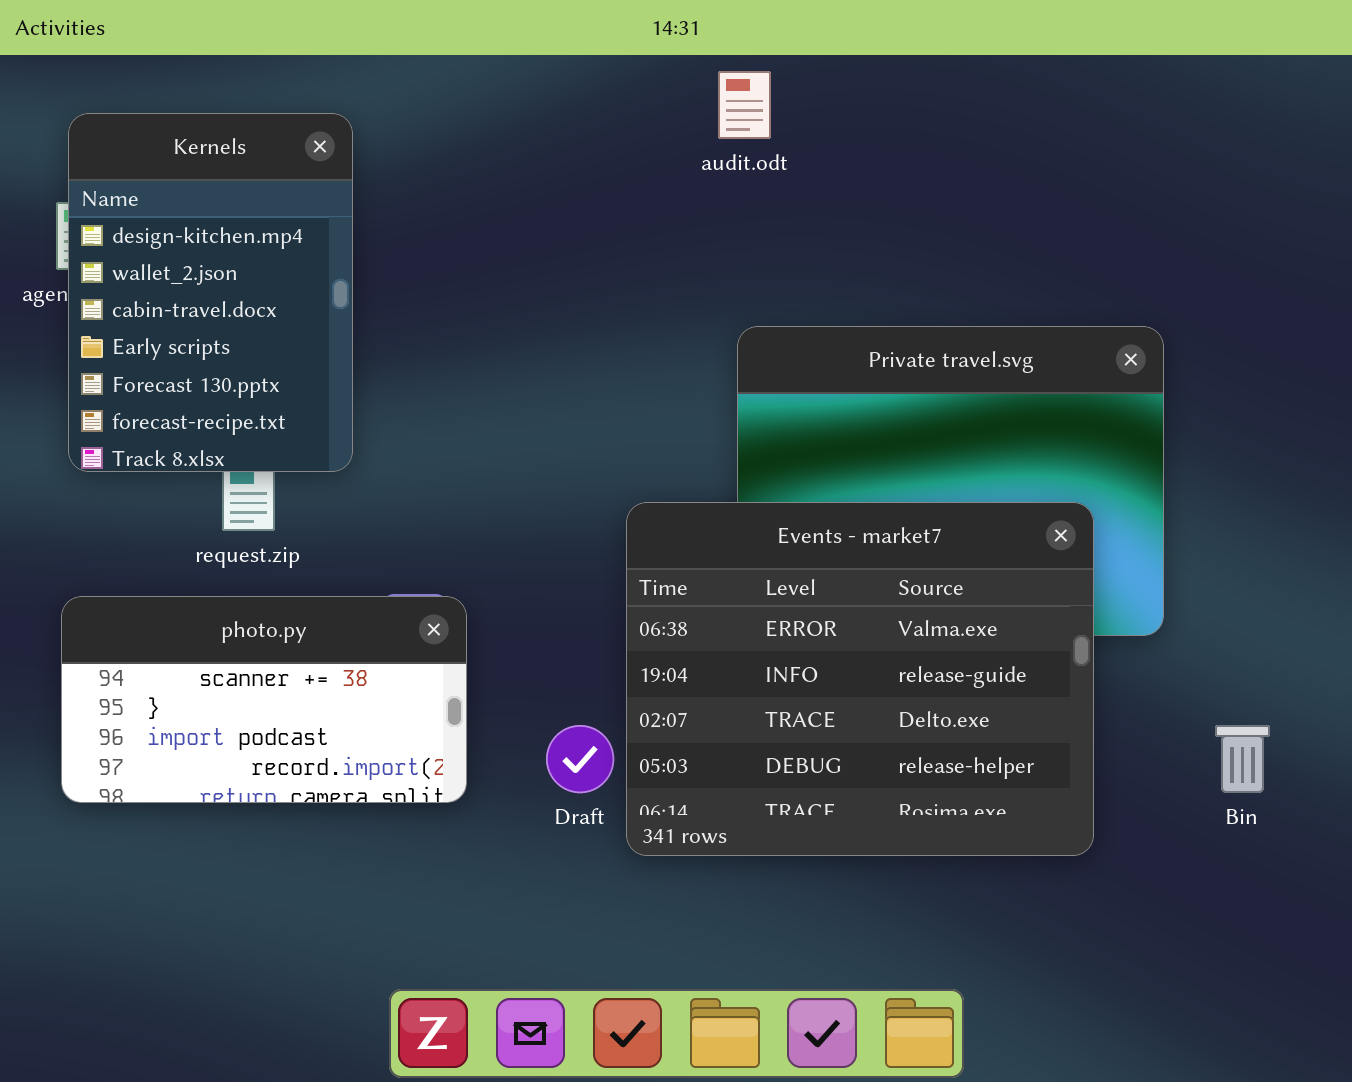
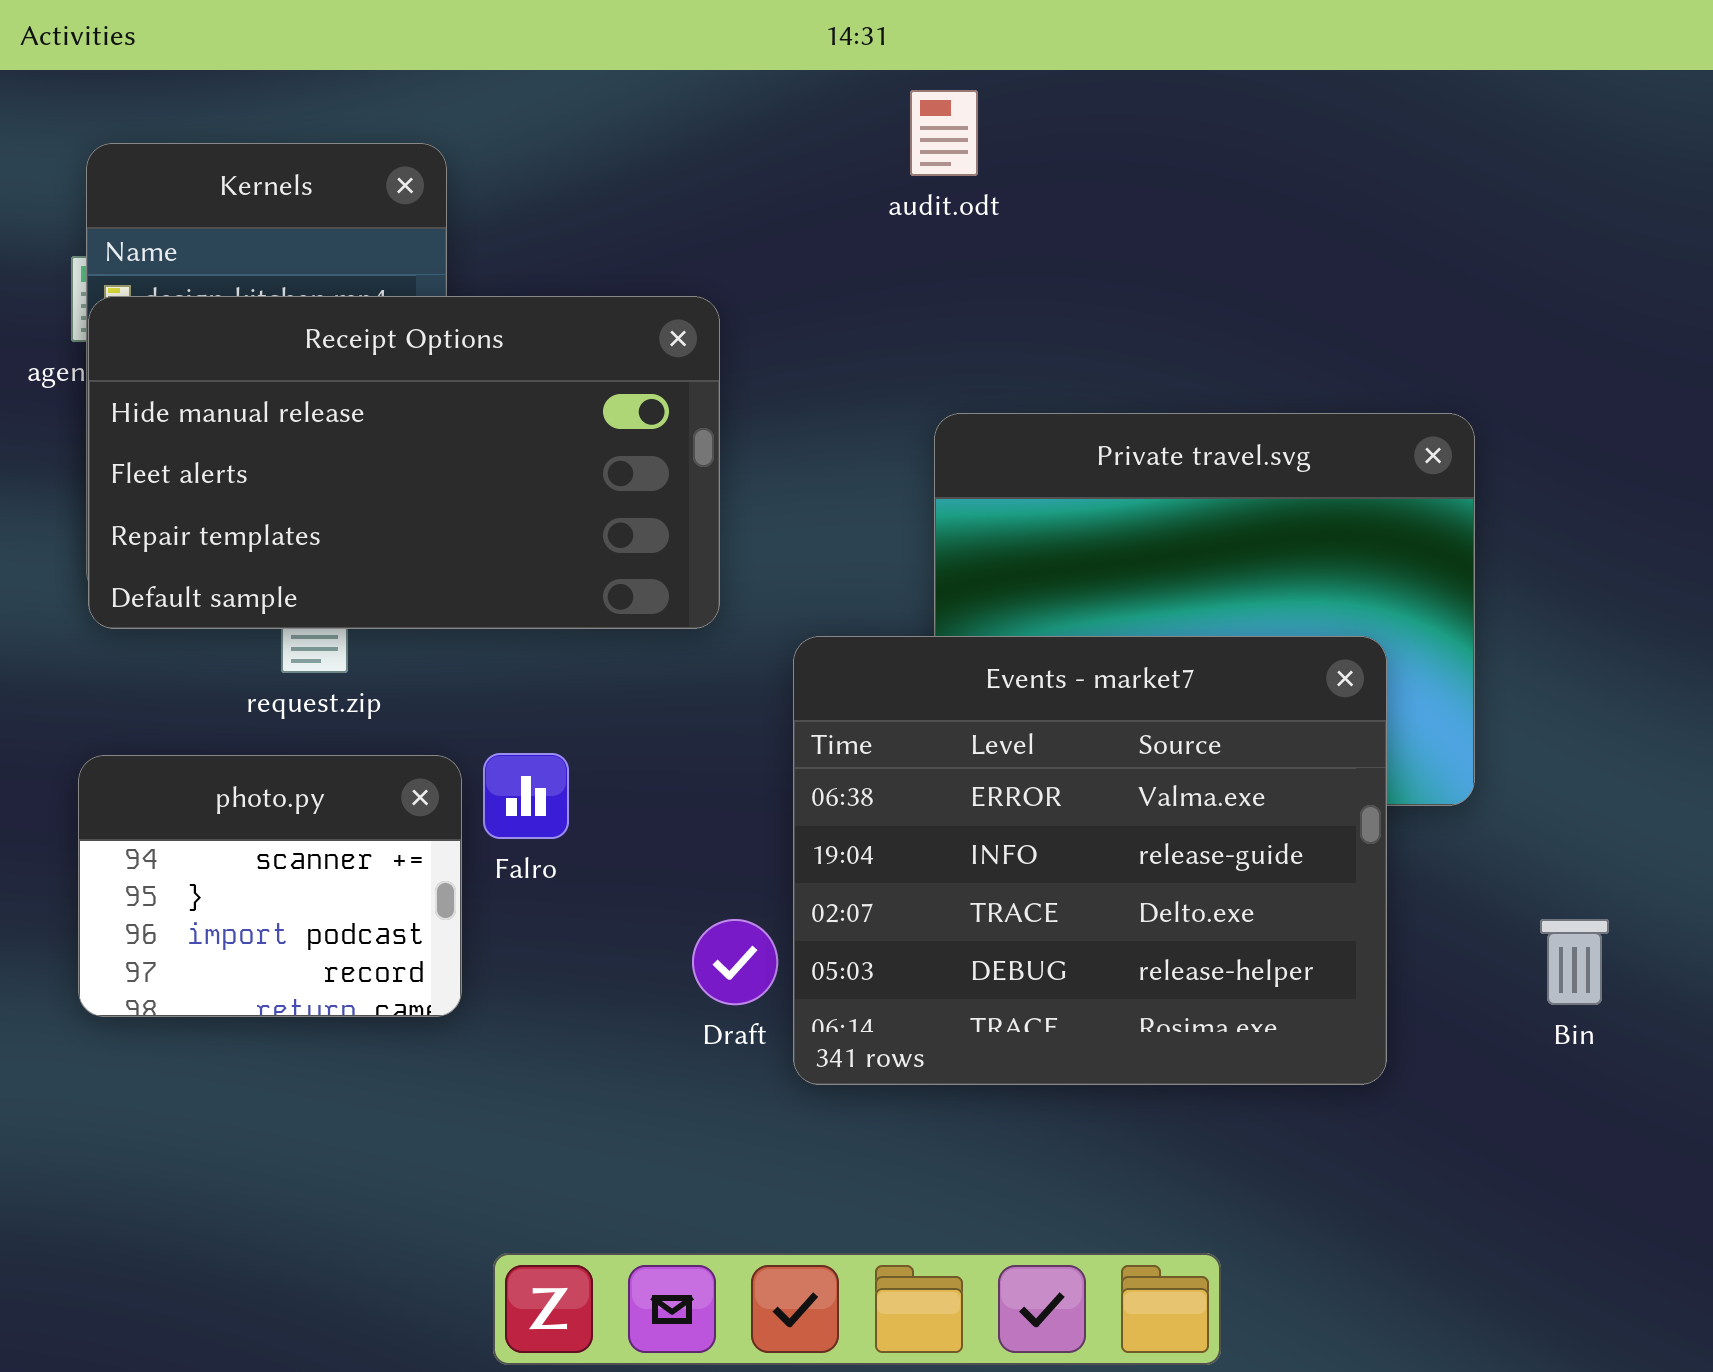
Receipt Options: none -> [88,296,720,629], opened
photo.py: [61,596,467,803] -> [78,755,462,1017], resized

